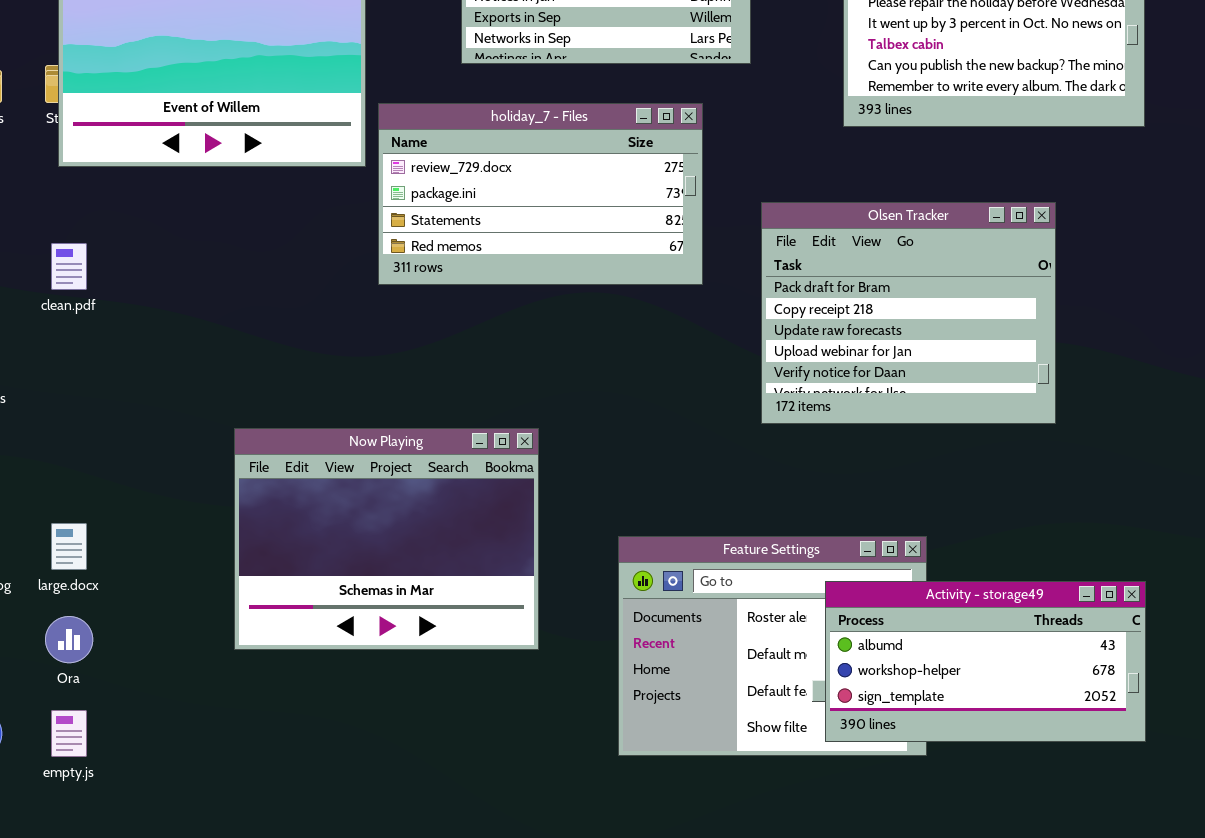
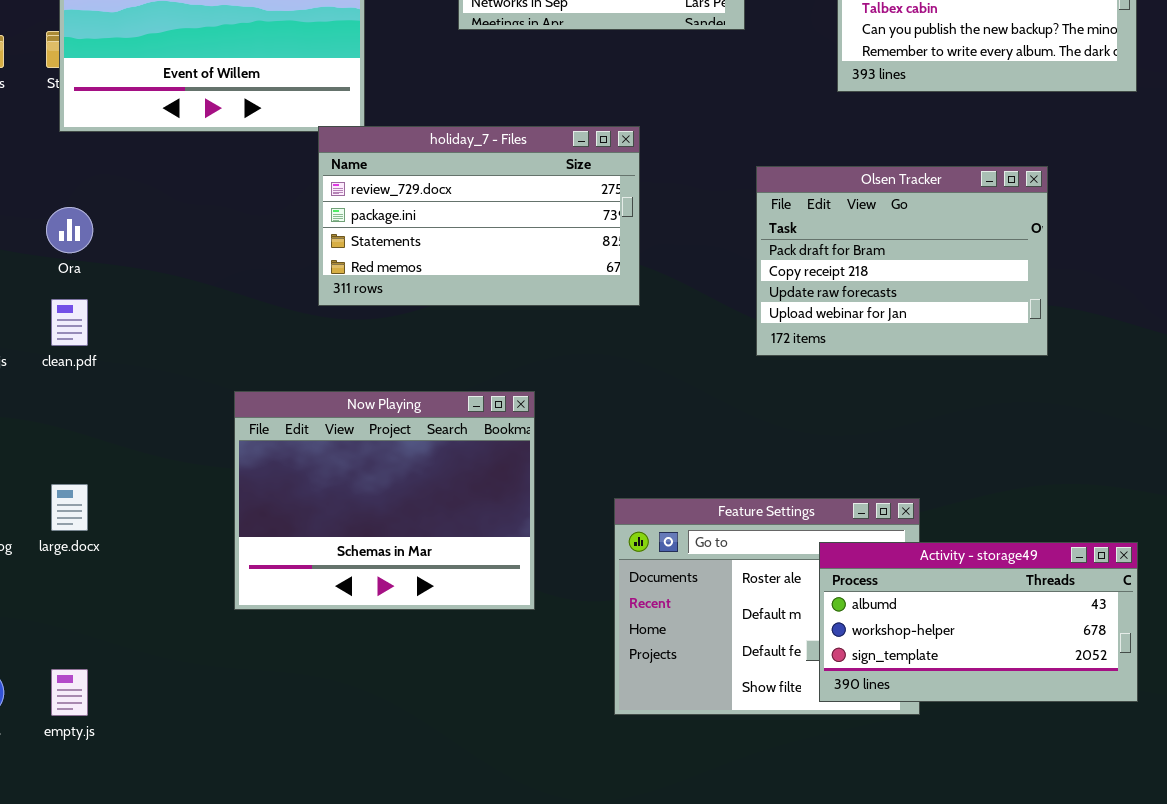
holiday_7 - Files: [378,103,703,285] -> [318,126,640,306], moved
Olsen Tracker: [761,202,1056,424] -> [756,166,1048,356], resized
clean.pdf: [51,243,87,290] -> [51,299,88,346], moved
Ora: [45,616,93,663] -> [46,207,93,253], moved

